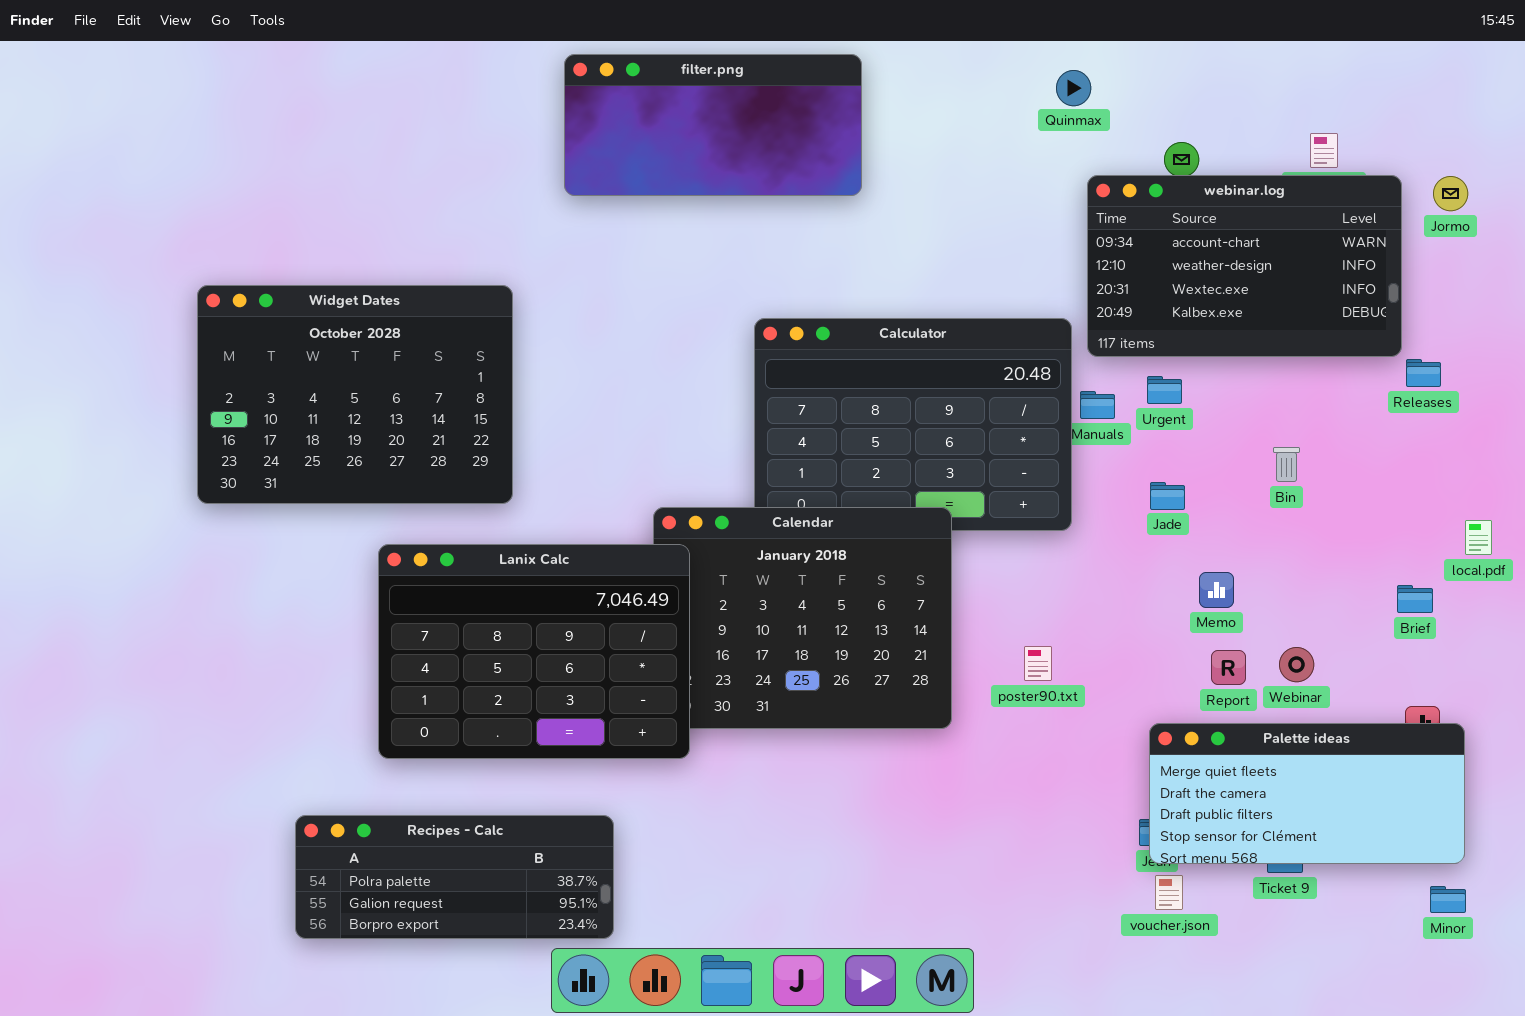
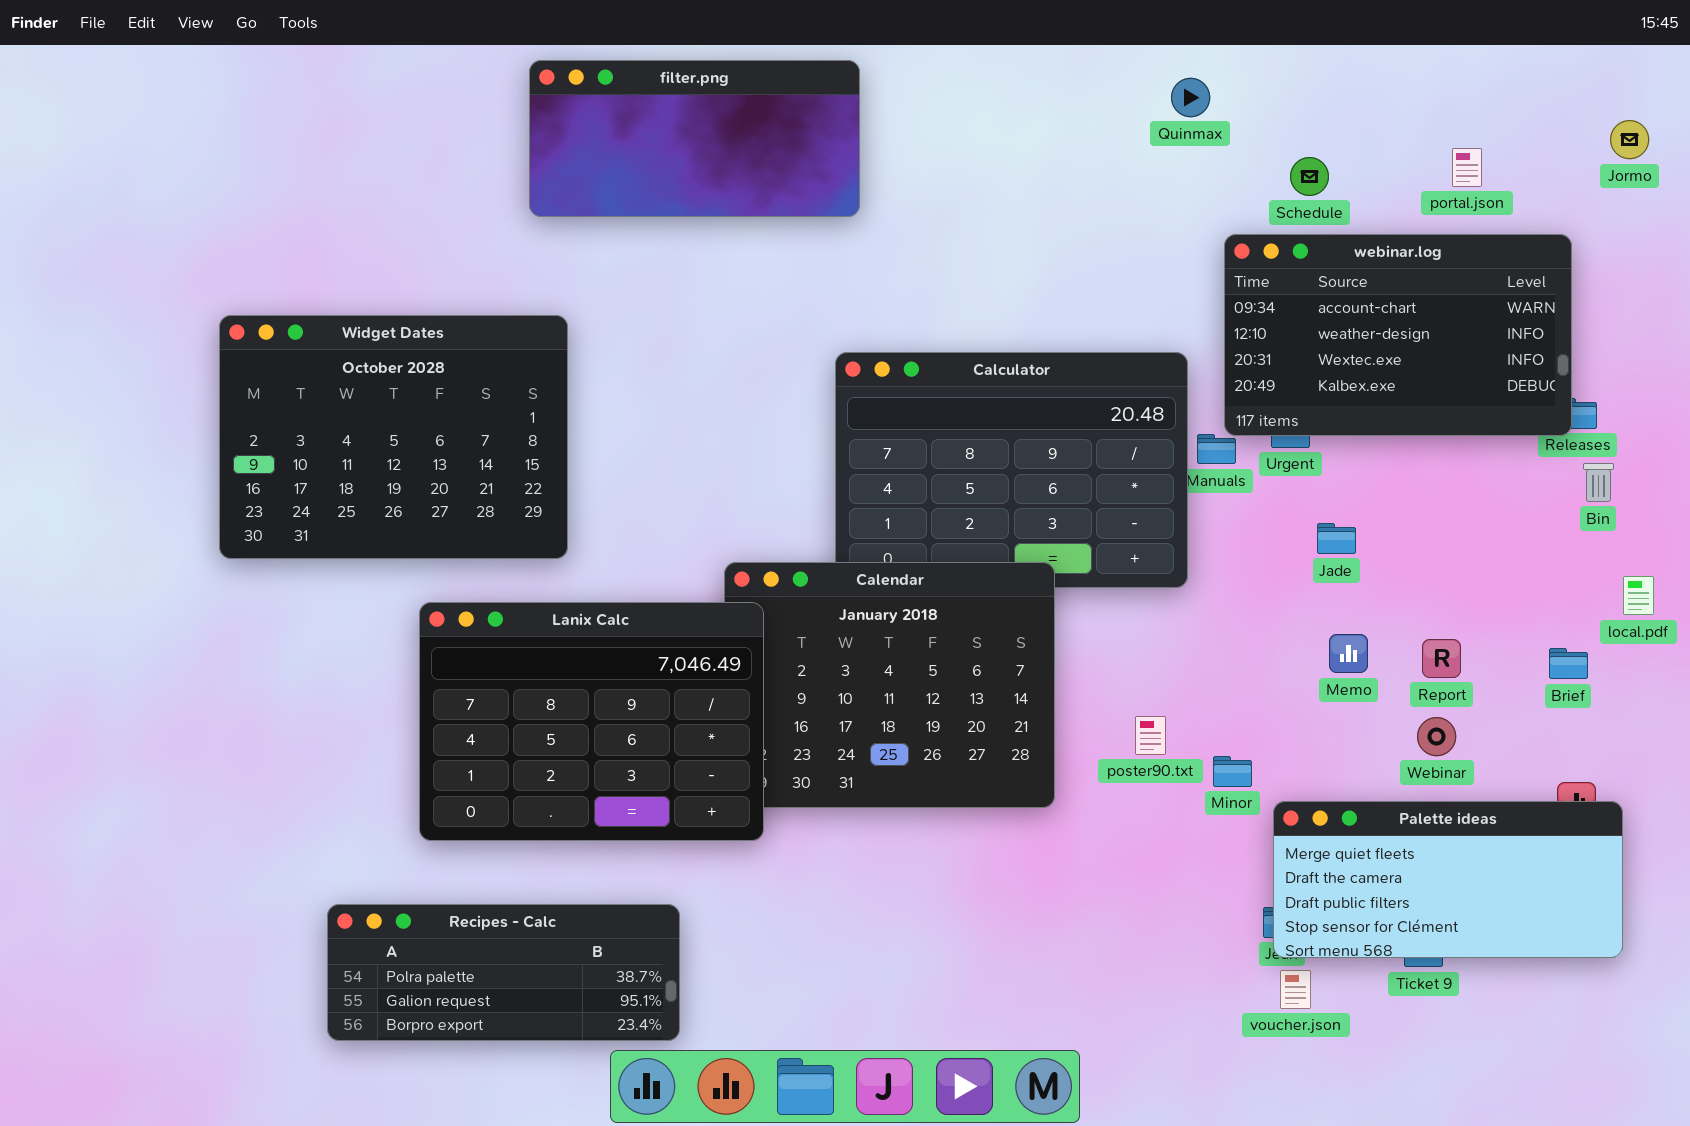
filter.png: [564,54,862,196] -> [529,60,860,217], moved
webinar.log: [1087,175,1402,357] -> [1224,234,1572,436], moved
Jormo: [1433,176,1468,211] -> [1610,120,1649,159], moved
Bin: [1273,447,1300,482] -> [1583,463,1614,502], moved
Jade: [1150,482,1185,510] -> [1317,523,1356,554], moved
Report: [1211,650,1246,685] -> [1422,639,1461,678], moved
Minor: [1430,886,1466,913] -> [1213,756,1252,787], moved

